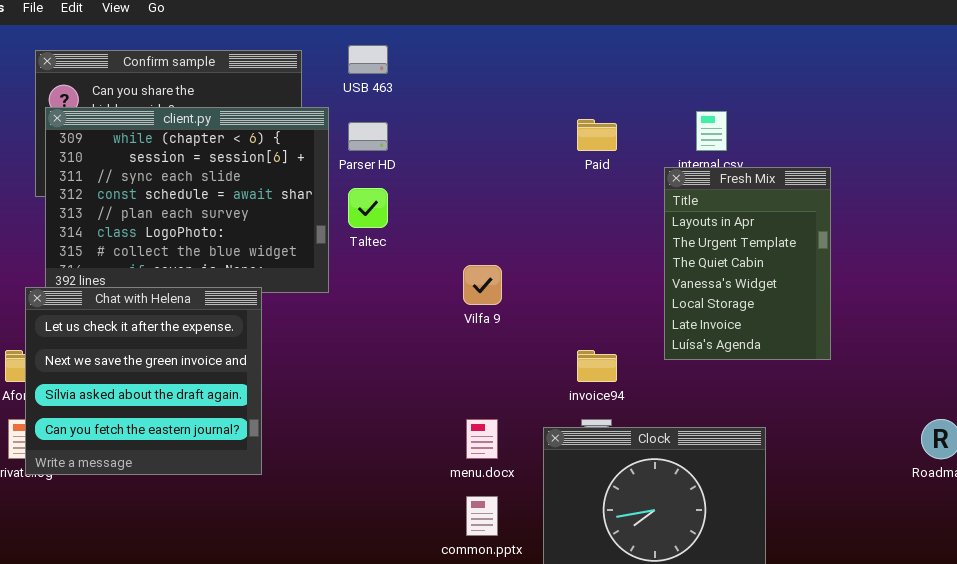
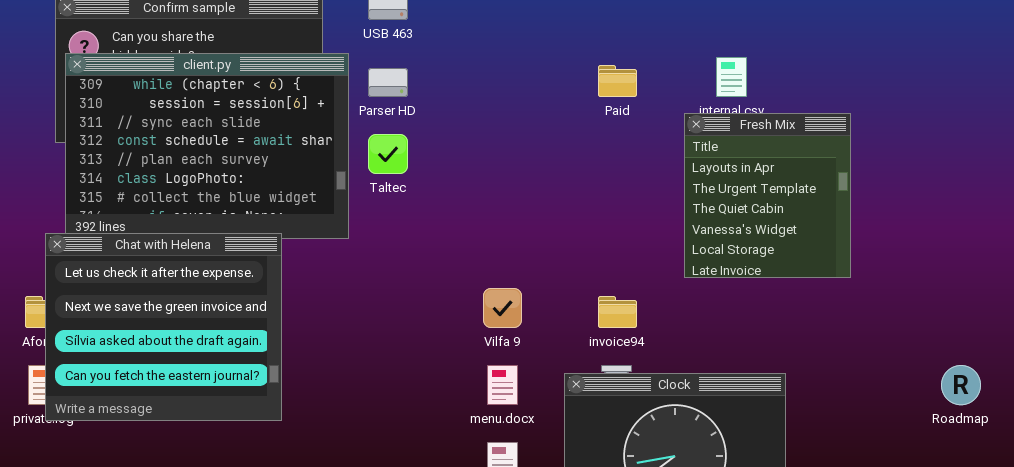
Fresh Mix: [664,167,831,360] -> [684,113,851,278], resized
Vilfa 9: [463,265,502,305] -> [483,288,522,328], moved

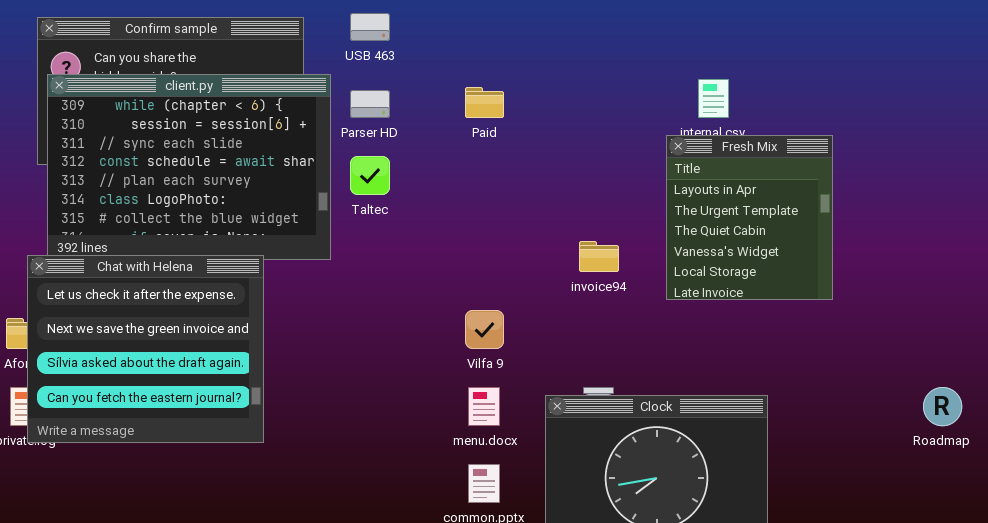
Paid: [598,65,637,97] -> [465,87,504,118], moved
invoice94: [598,296,637,328] -> [579,241,619,272], moved

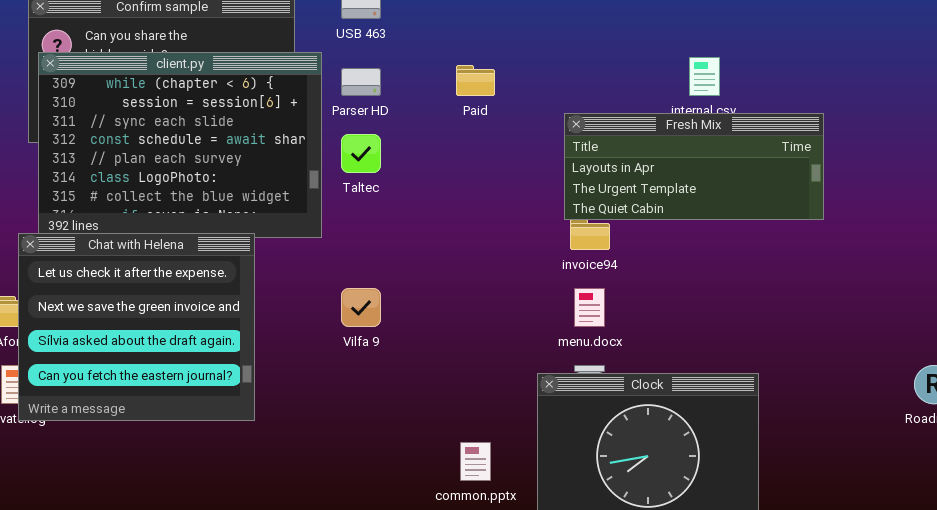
Fresh Mix: [666,135,833,300] -> [564,113,824,220], resized
Vilfa 9: [465,310,504,349] -> [341,288,381,327], moved
menu.docx: [468,387,500,426] -> [574,288,605,327], moved

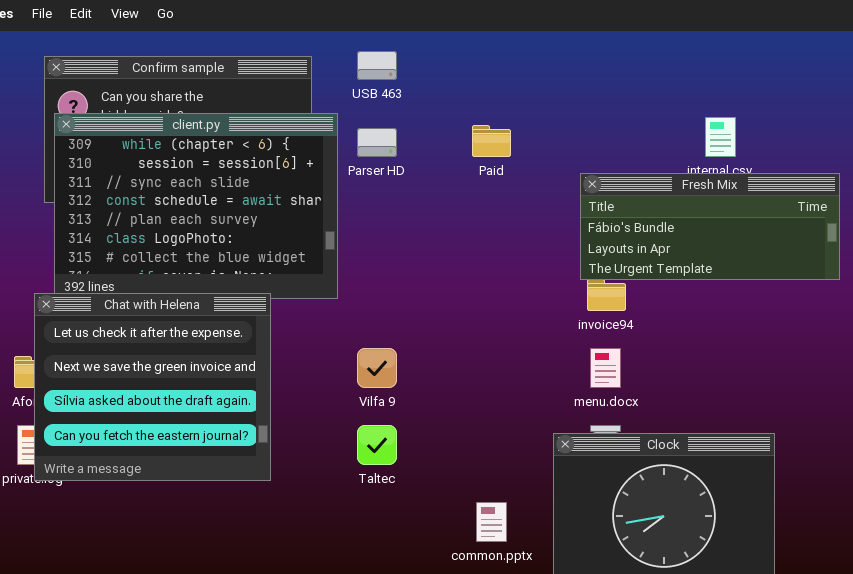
Fresh Mix: [564,113,824,220] -> [580,173,840,280], scrolled up 1 row
Taltec: [341,134,381,173] -> [357,425,397,465], moved

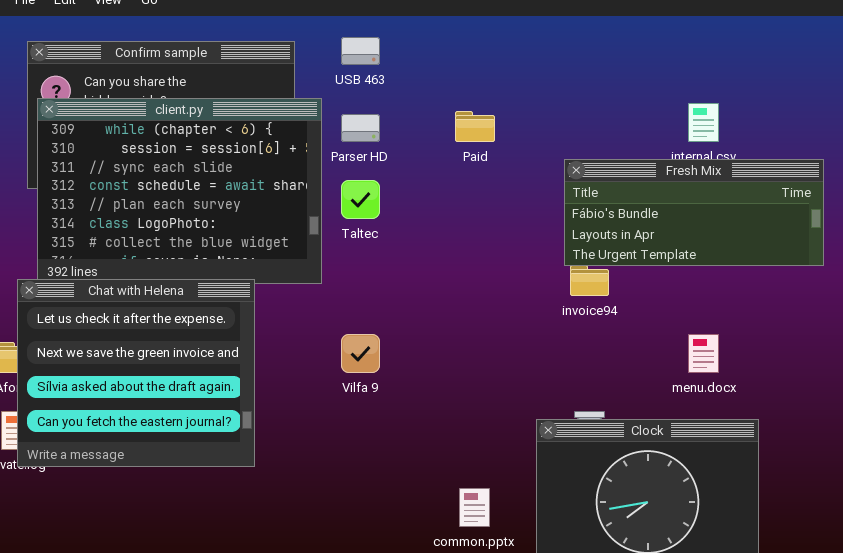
menu.docx: [590,348,621,388] -> [688,334,719,373], moved
Taltec: [357,425,397,465] -> [341,180,380,219], moved

